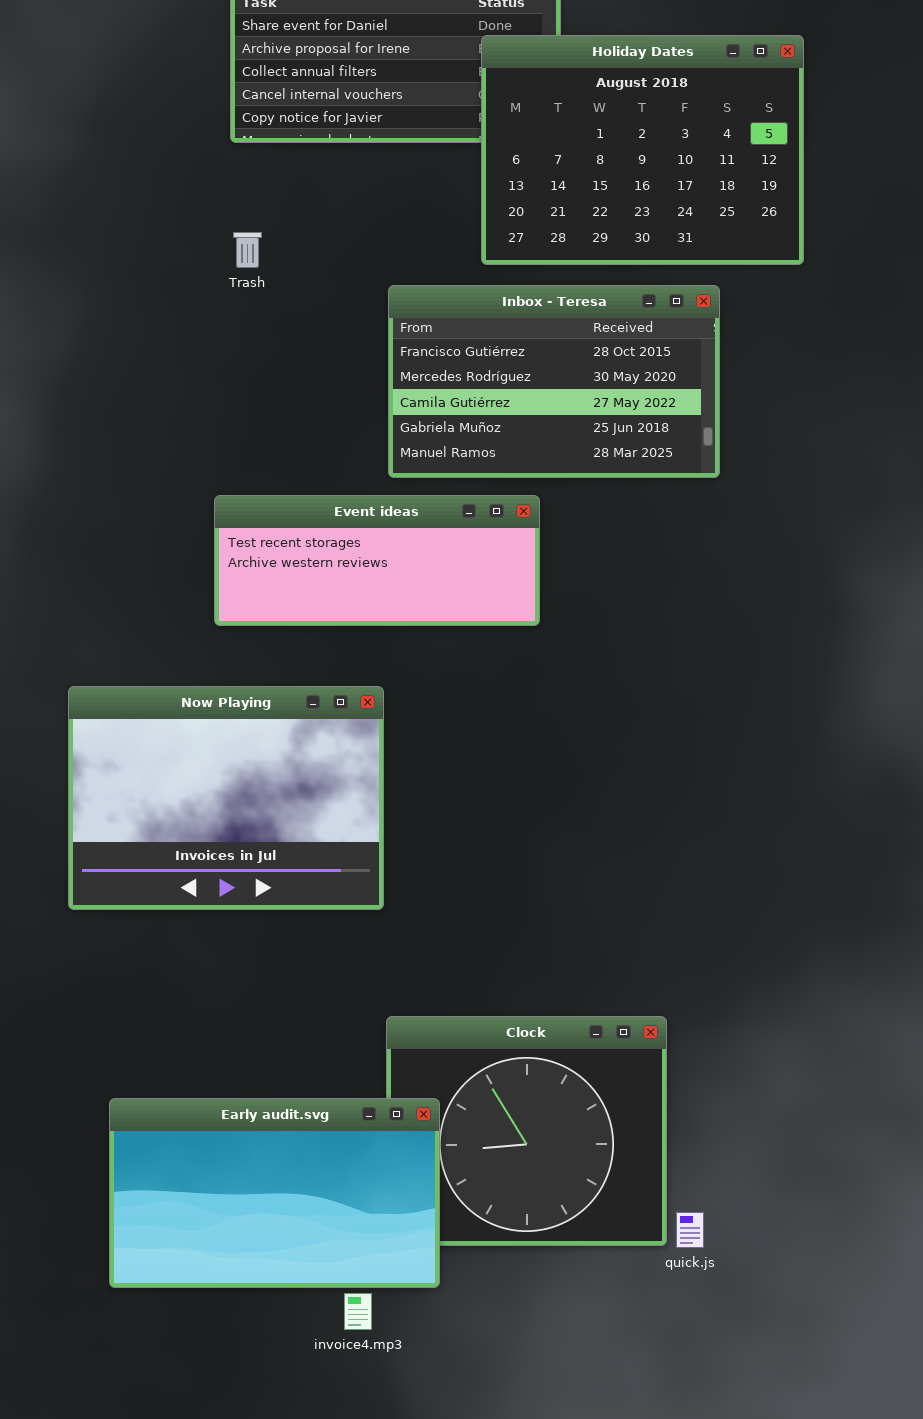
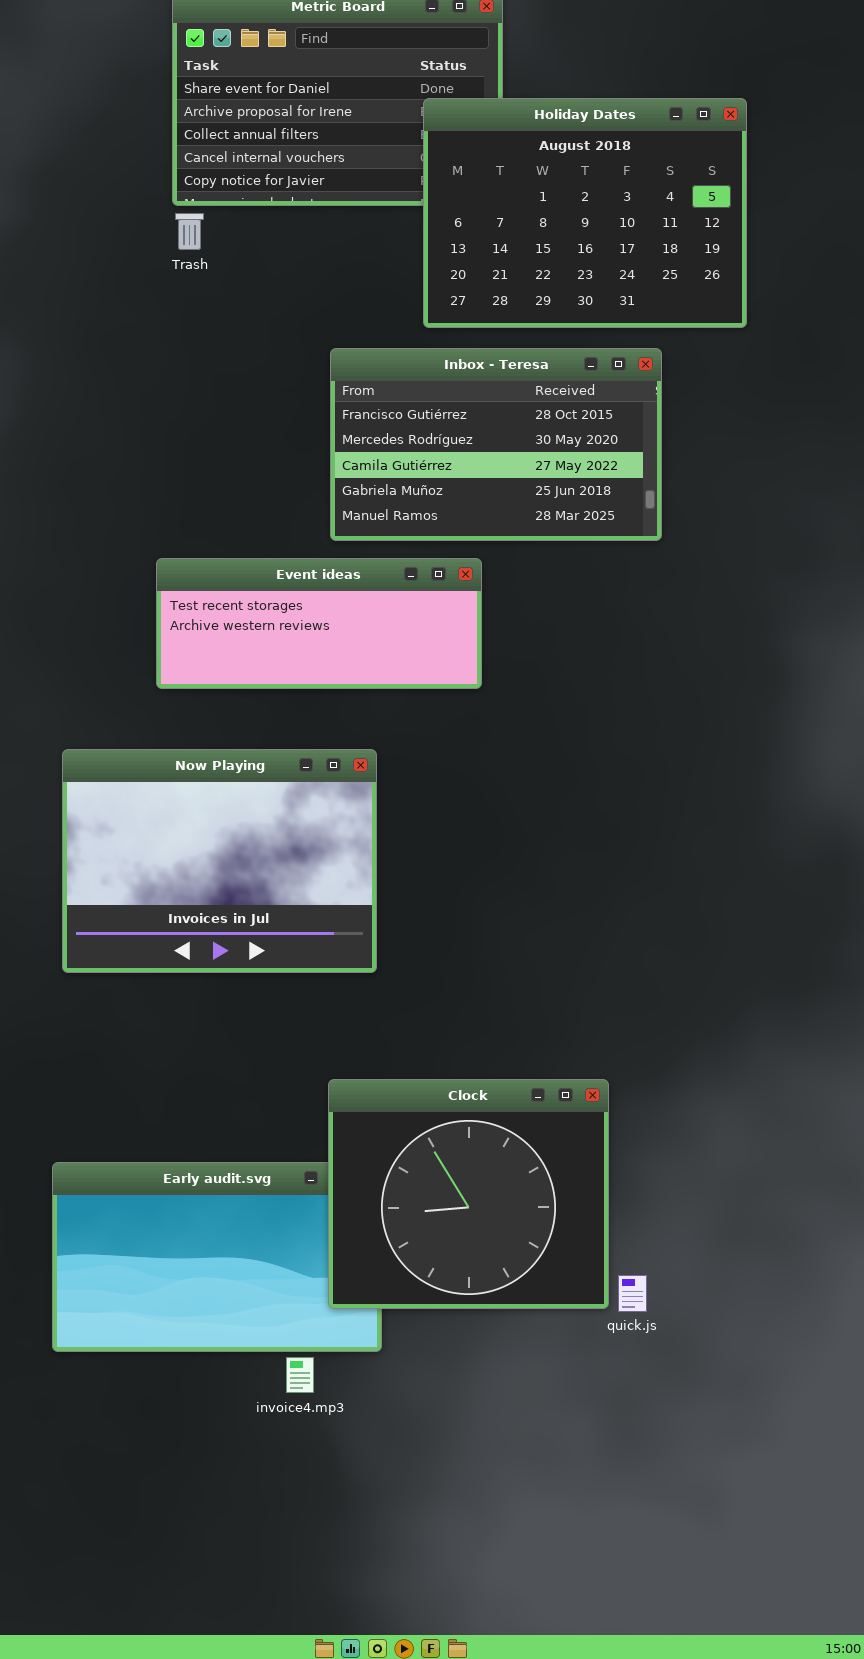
Trash: [233,232,262,268] -> [175,213,204,250], moved
Now Playing: [68,686,384,910] -> [62,749,377,973], moved
Clock: [386,1016,667,1246] -> [328,1079,609,1309], raised

